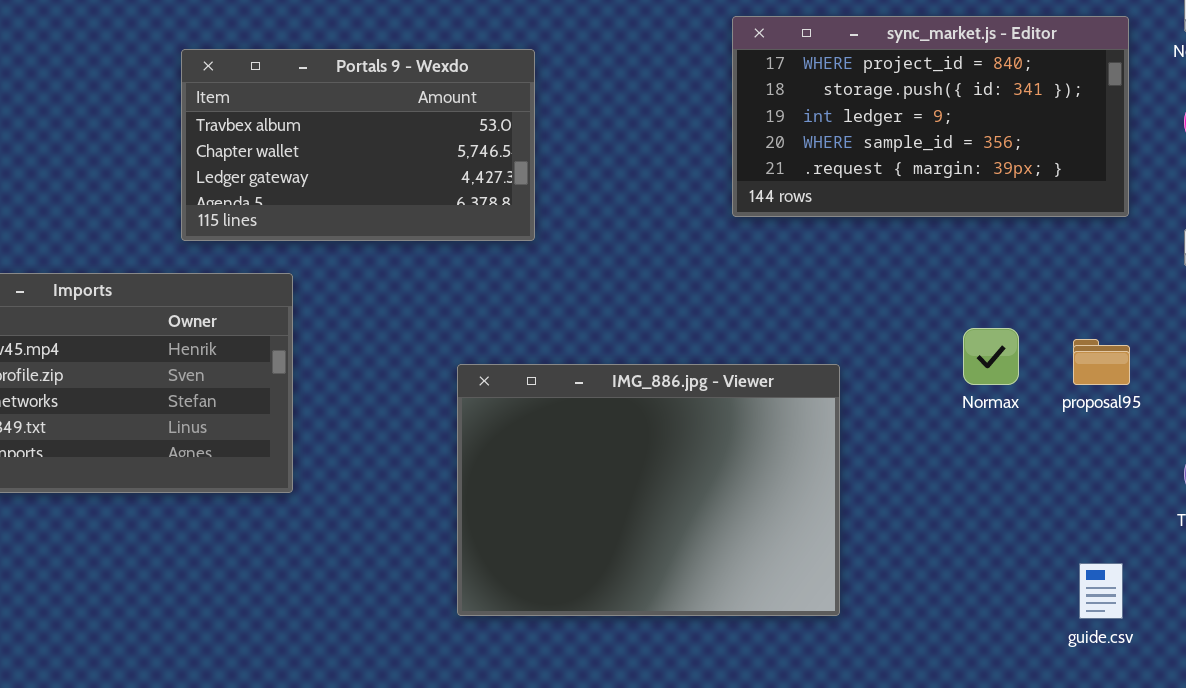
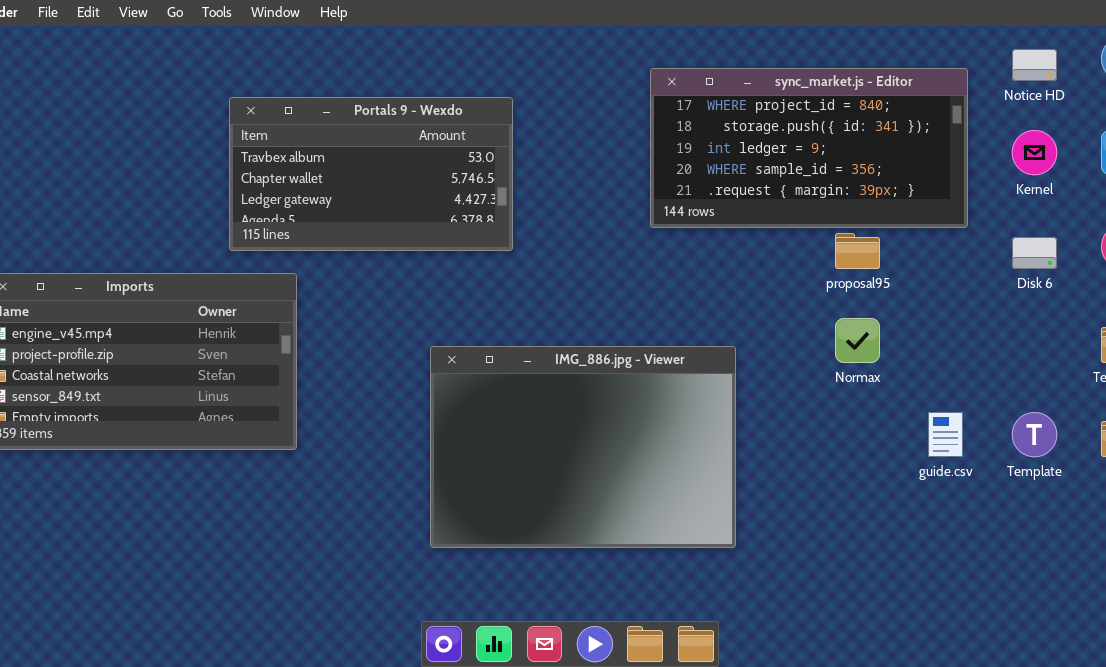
Portals 9 - Wexdo: [181,49,535,241] -> [229,97,513,251], moved
proposal95: [1073,339,1130,385] -> [835,233,880,269], moved
guide.csv: [1079,563,1123,619] -> [928,412,963,457], moved

